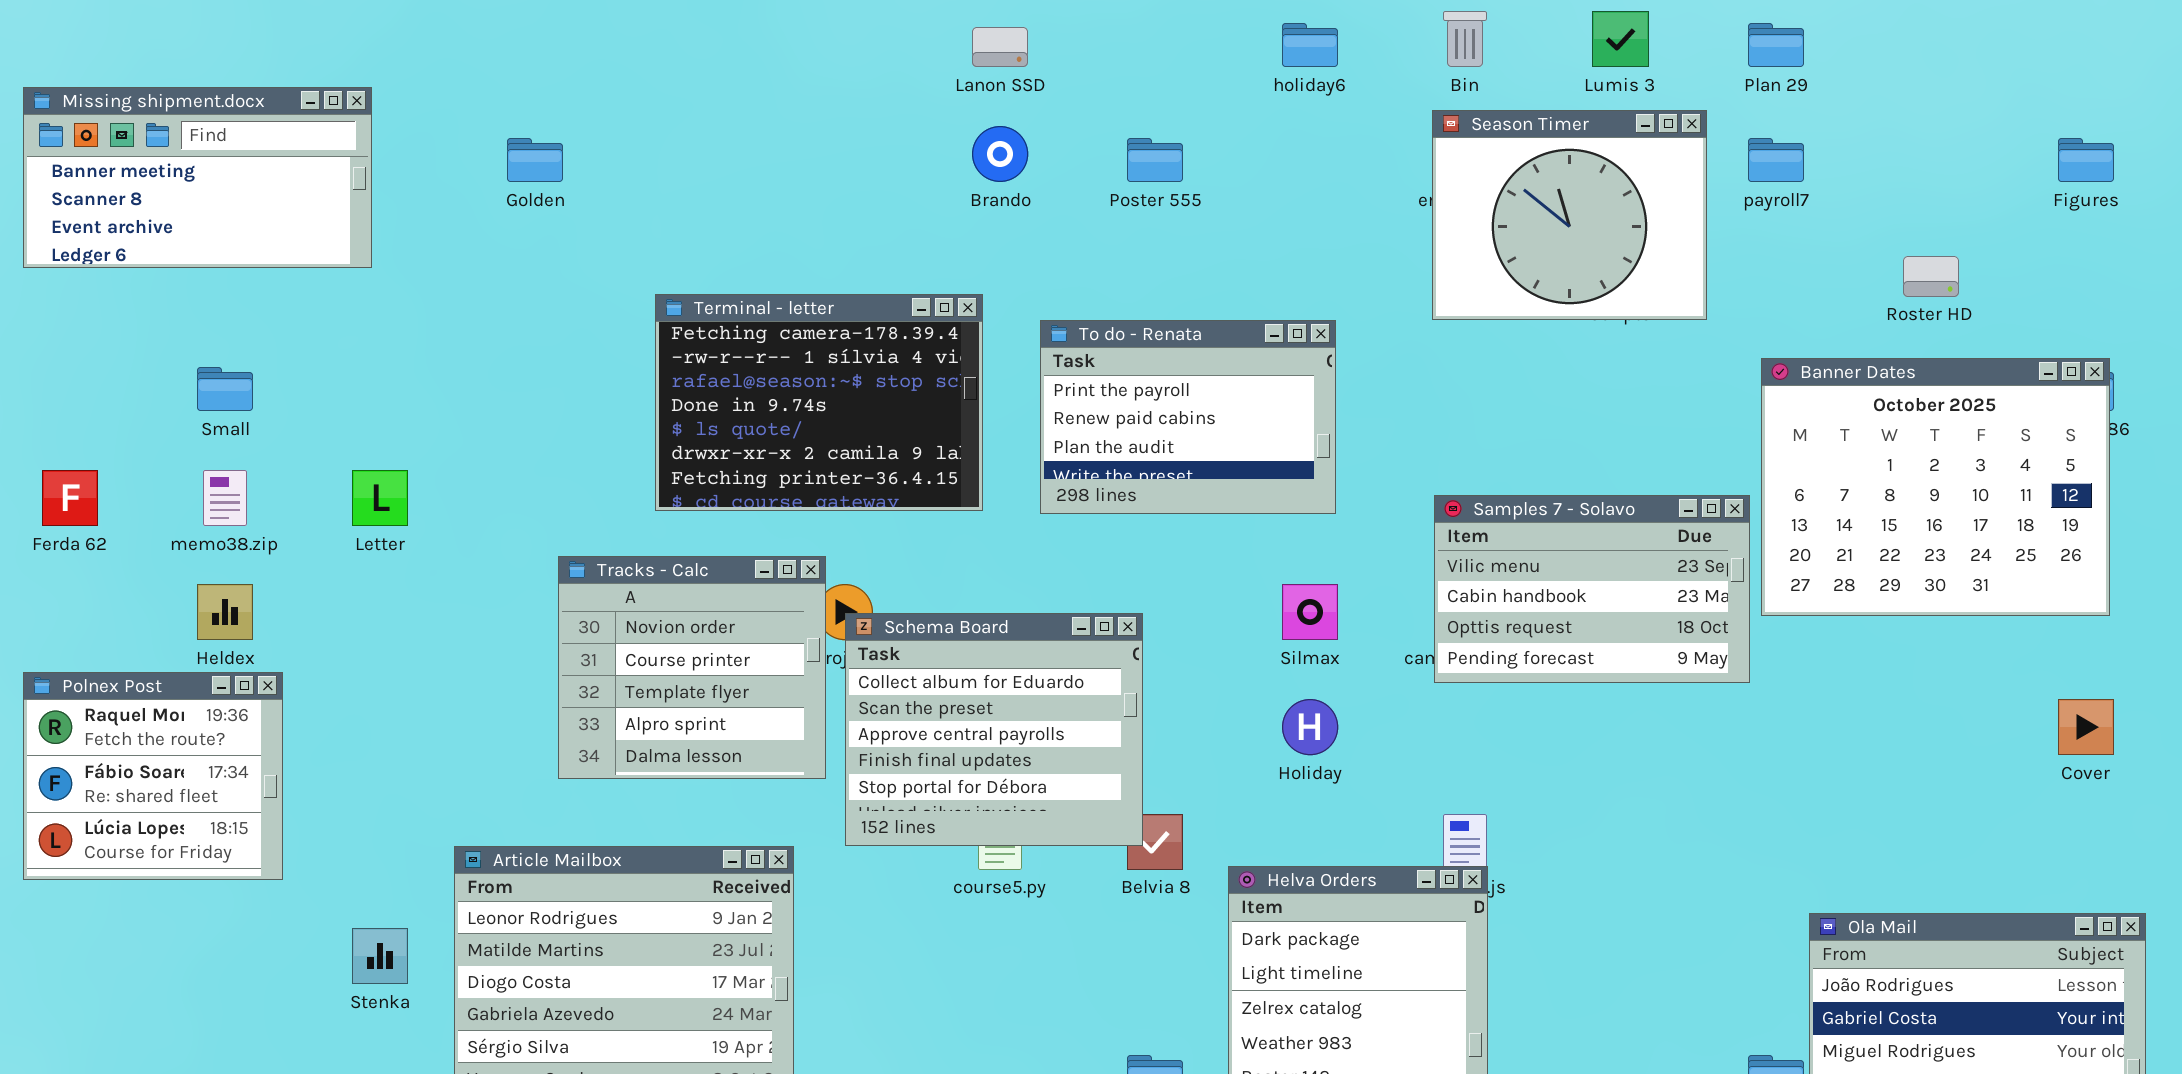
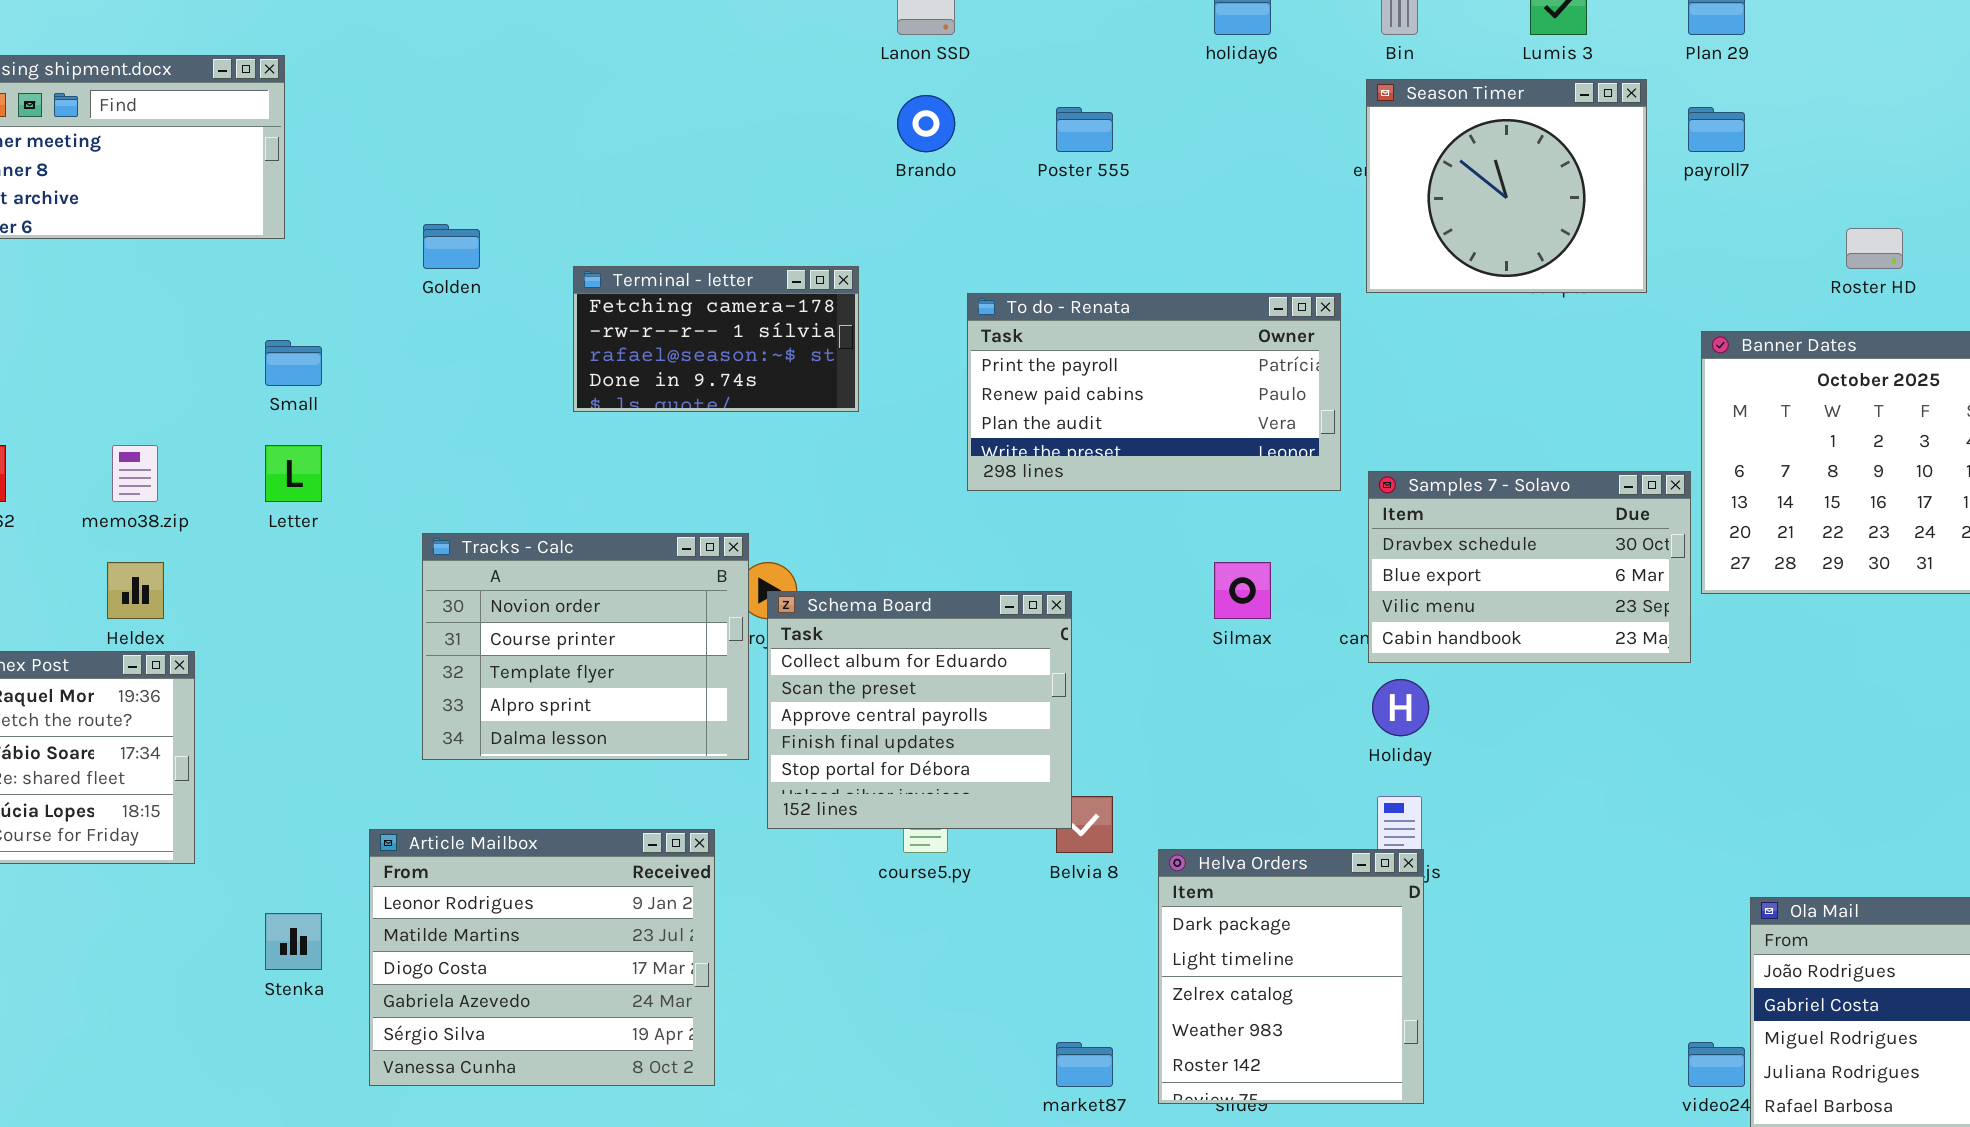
Golden: [507,138,563,182] -> [423,224,480,269], moved
Terminal - letter: [655,294,983,511] -> [573,266,859,412], resized
To do - Renata: [1040,320,1336,514] -> [967,293,1341,491], resized
Small: [197,367,253,411] -> [265,340,322,386], moved
Samples 7 - Solavo: [1434,495,1750,683] -> [1368,471,1691,663], scrolled up 2 rows
Tracks - Calc: [558,556,826,779] -> [422,533,749,760], resized
Holiday: [1282,699,1338,755] -> [1372,679,1429,736], moved

